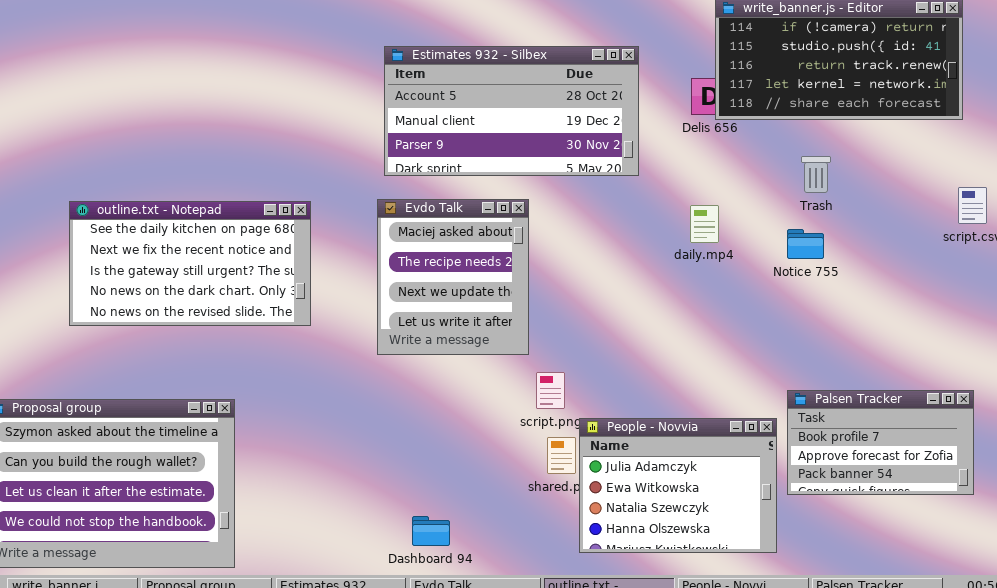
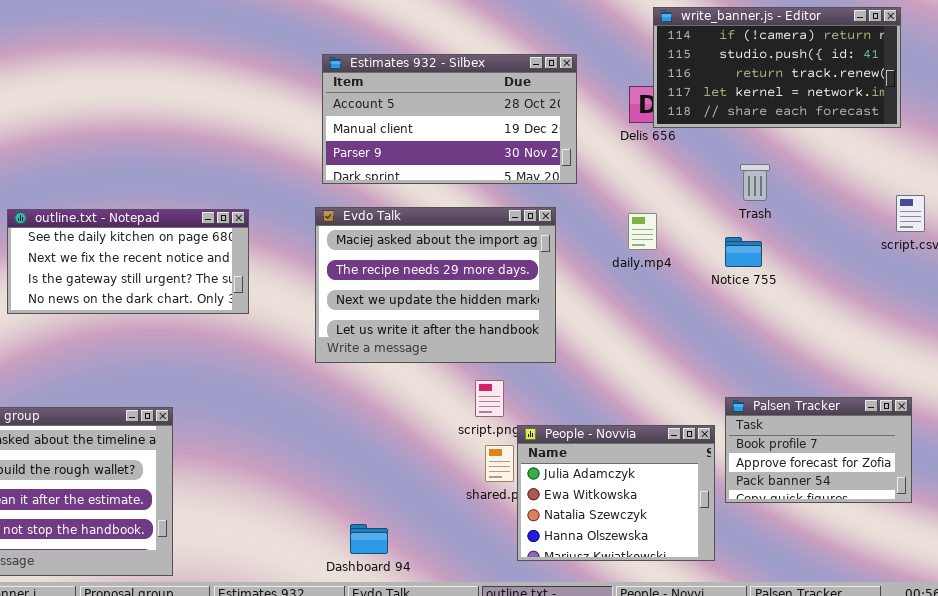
Evdo Talk: [377,199,529,355] -> [315,207,556,363], resized
outline.txt - Notepad: [69,201,311,326] -> [7,209,249,314], resized

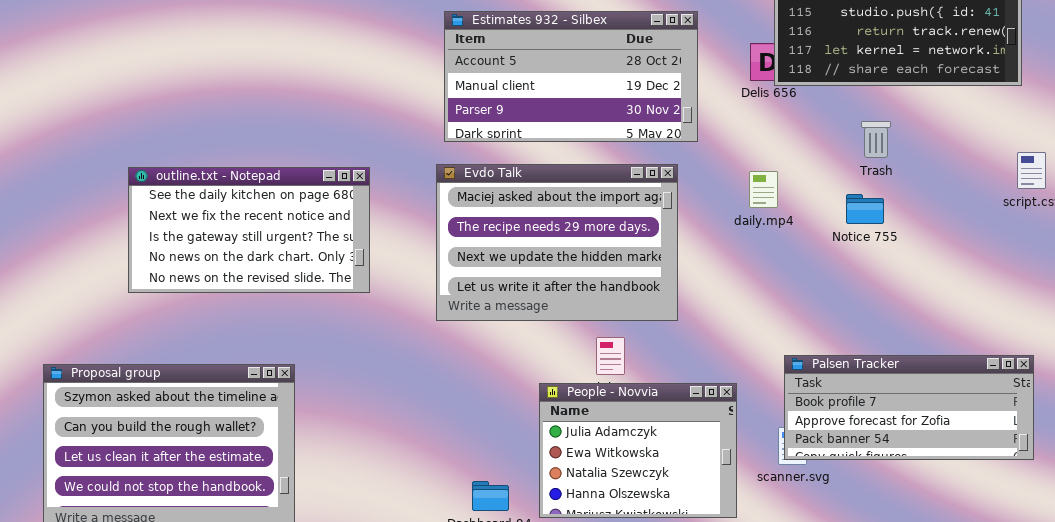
outline.txt - Notepad: [7,209,249,314] -> [128,167,370,293], resized
Palsen Tracker: [725,397,912,503] -> [784,355,1034,460], resized
People - Novvia: [517,425,715,561] -> [539,383,737,518], moved

